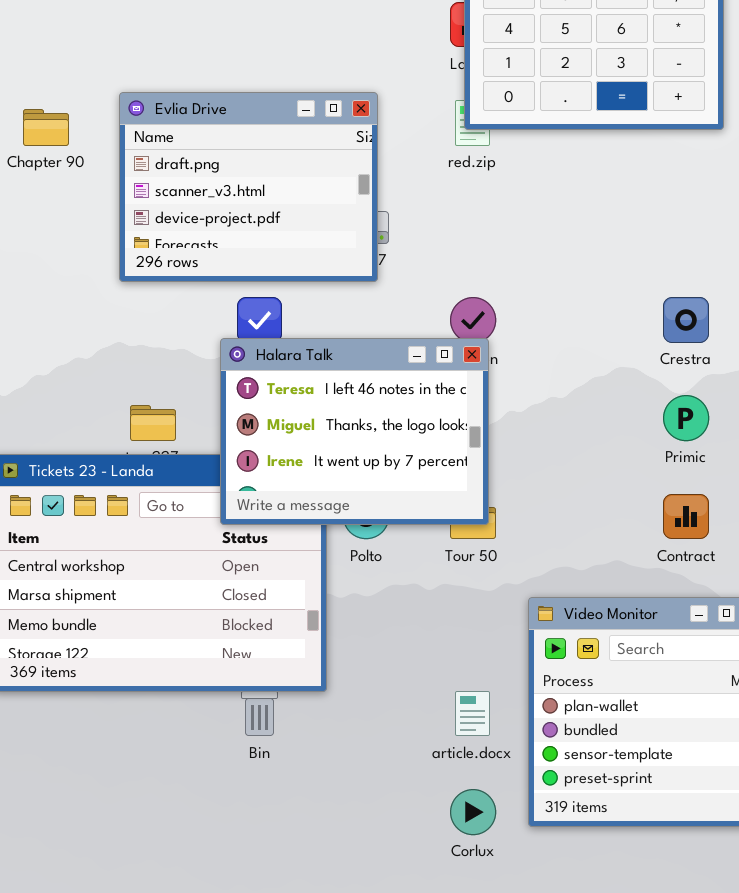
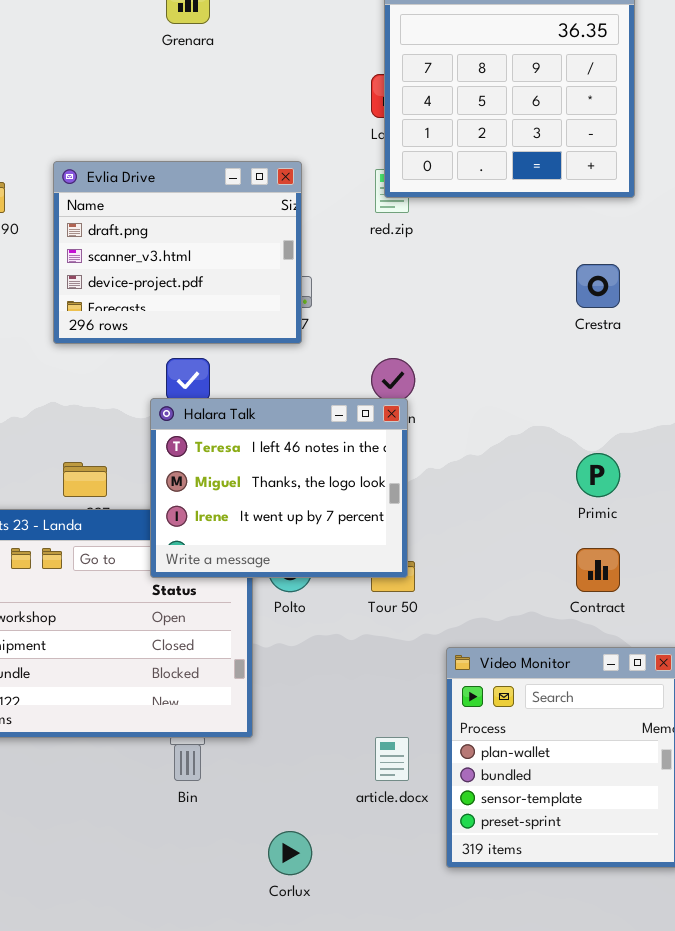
Crestra: [663,297,709,343] -> [576,264,620,308], moved
Corlux: [450,789,496,835] -> [268,831,312,875], moved

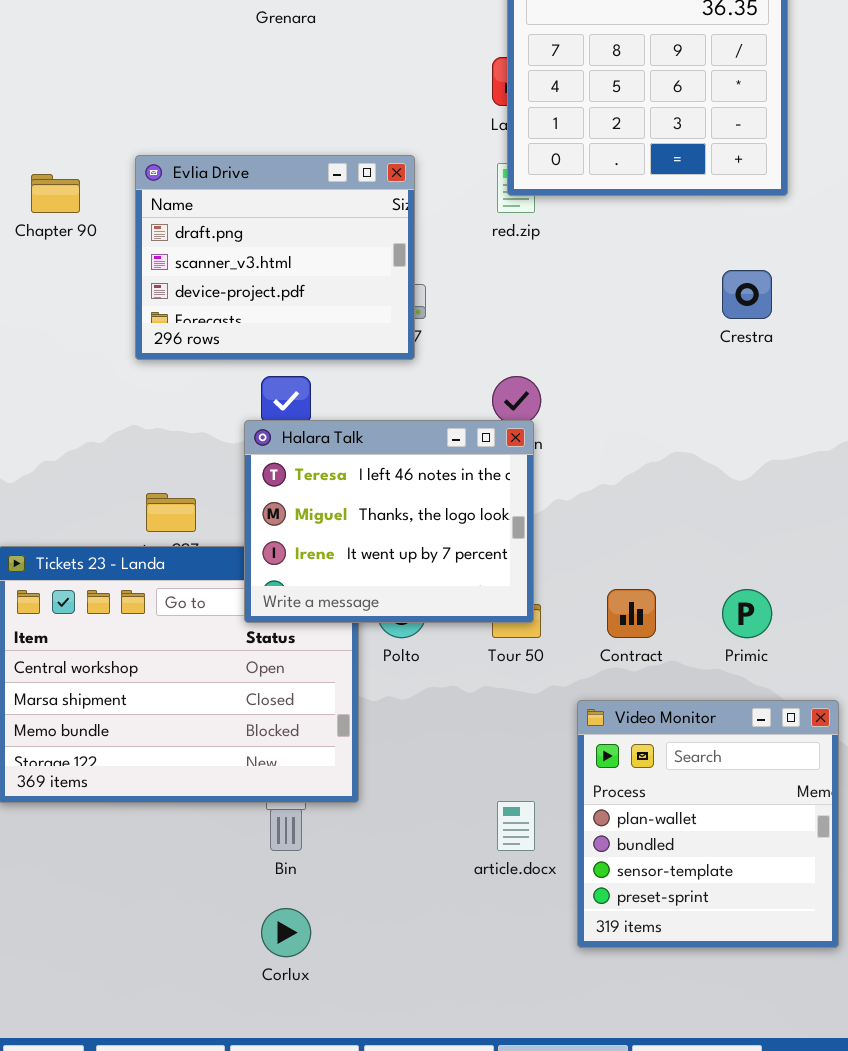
Primic: [576,453,620,497] -> [722,589,772,638], moved
Contract: [576,548,620,592] -> [607,589,656,638], moved
Corlux: [268,831,312,875] -> [261,908,311,957], moved

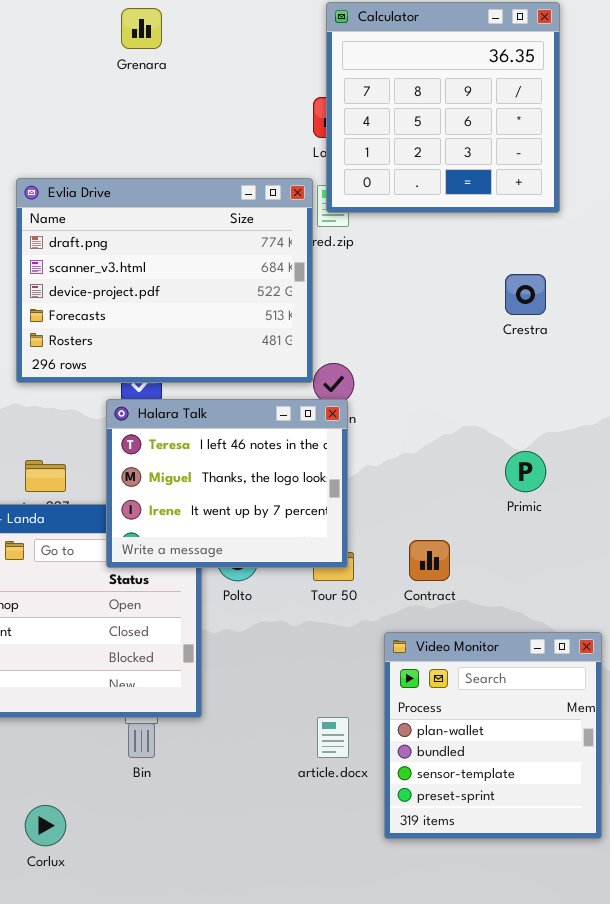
Evlia Drive: [135,155,415,360] -> [16,178,313,383], resized
Primic: [722,589,772,638] -> [505,451,546,492], moved
Corlux: [261,908,311,957] -> [25,805,66,846], moved

